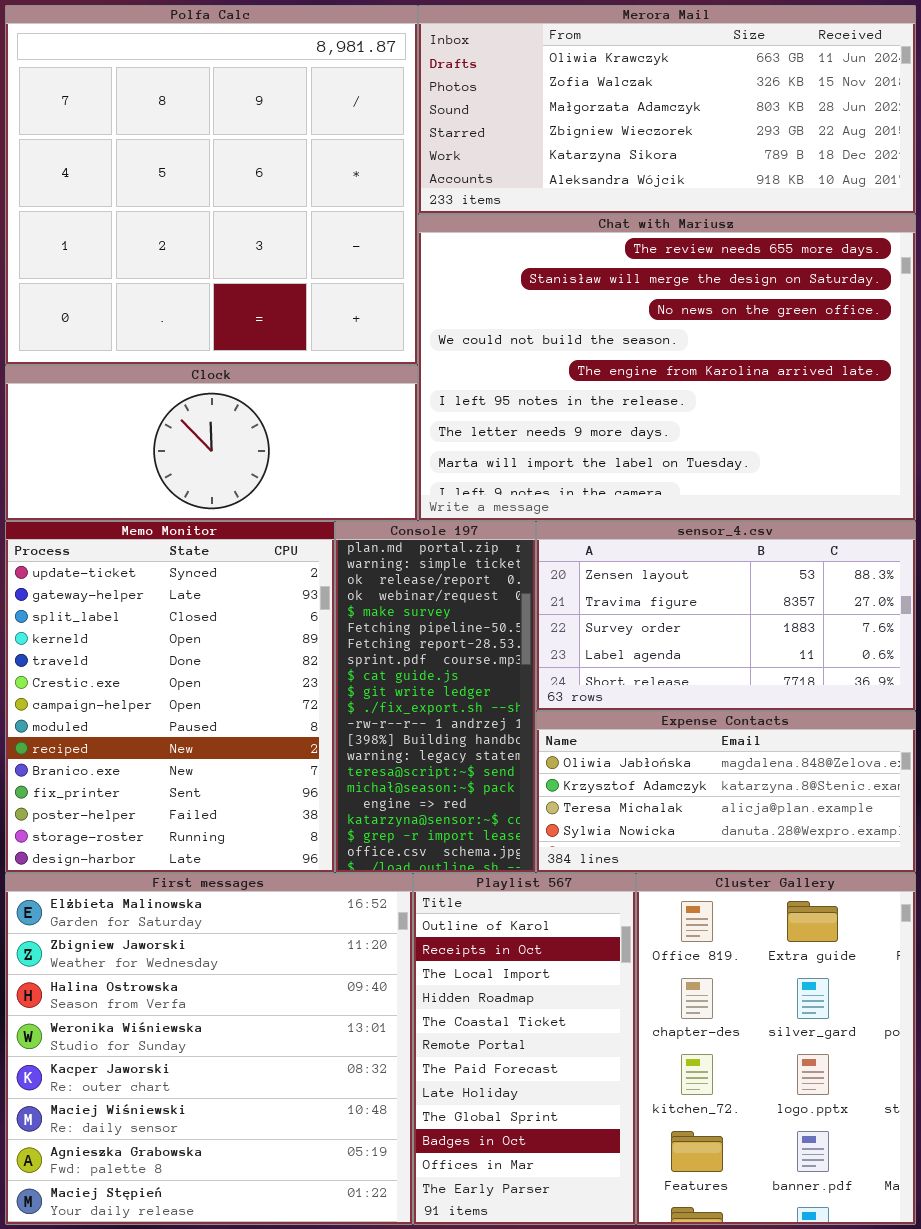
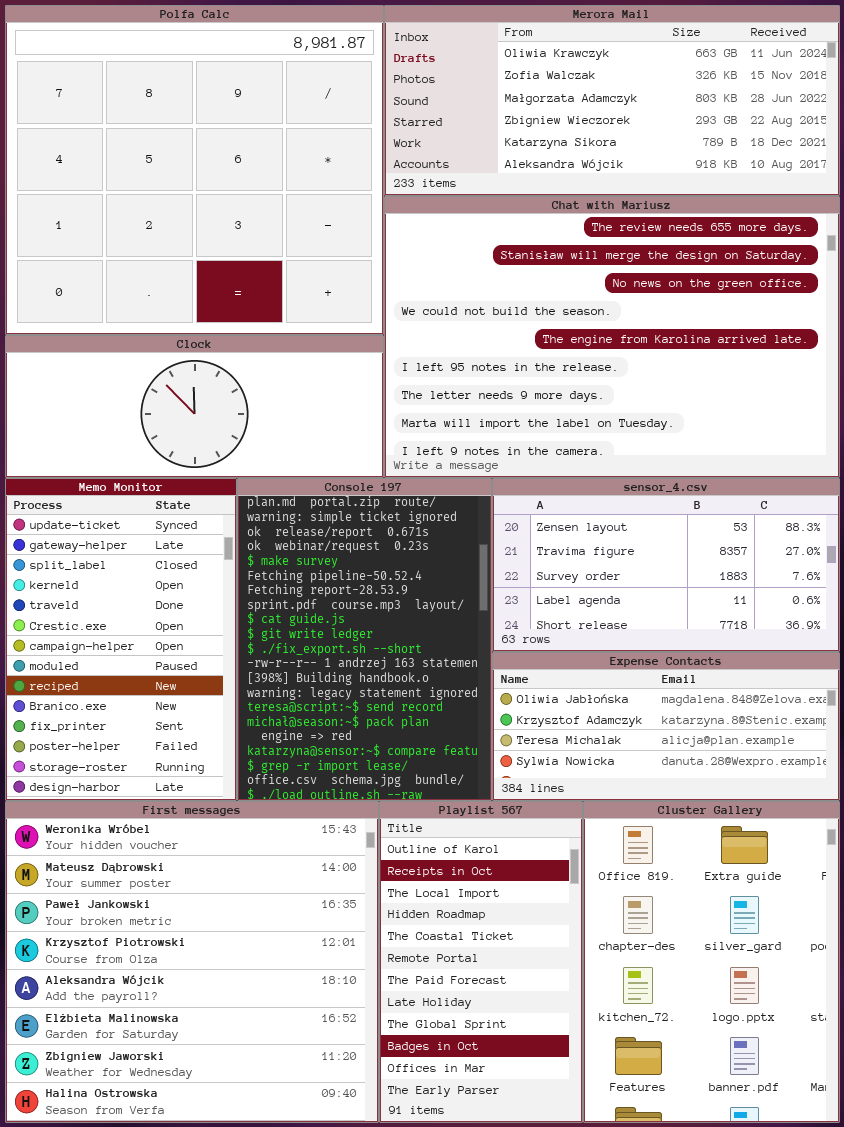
Memo Monitor: [5,521,335,873] -> [5,478,237,801], resized
Console 197: [335,521,536,873] -> [237,478,492,801], resized
First messages: [5,873,413,1225] -> [5,801,379,1123], scrolled up 5 rows

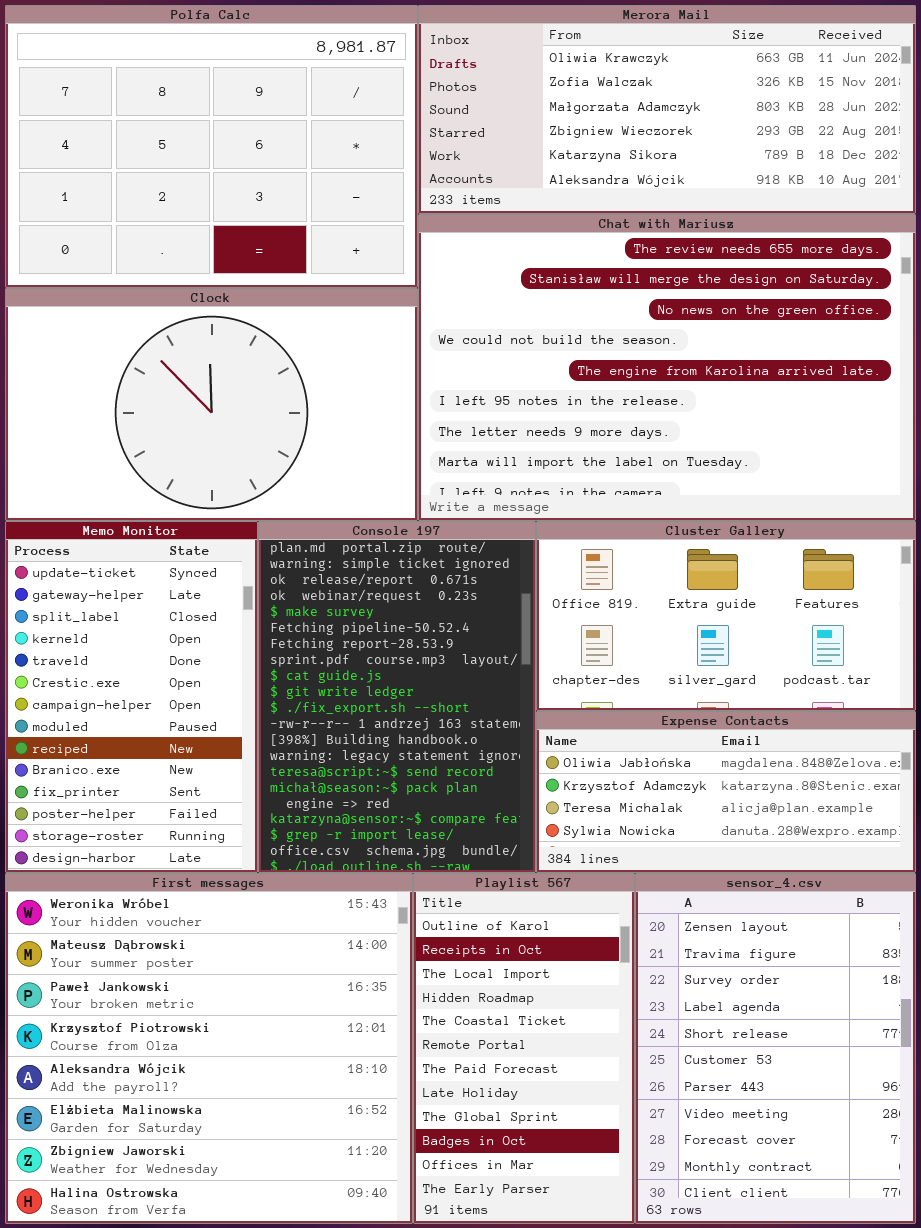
Polfa Calc: [5,5,384,335] -> [5,5,418,288], resized
Clock: [5,335,384,478] -> [5,288,418,521], resized
sensor_4.csv: [492,478,840,652] -> [635,873,916,1224], moved, resized
Cluster Gallery: [583,801,840,1123] -> [536,521,916,711], moved, resized

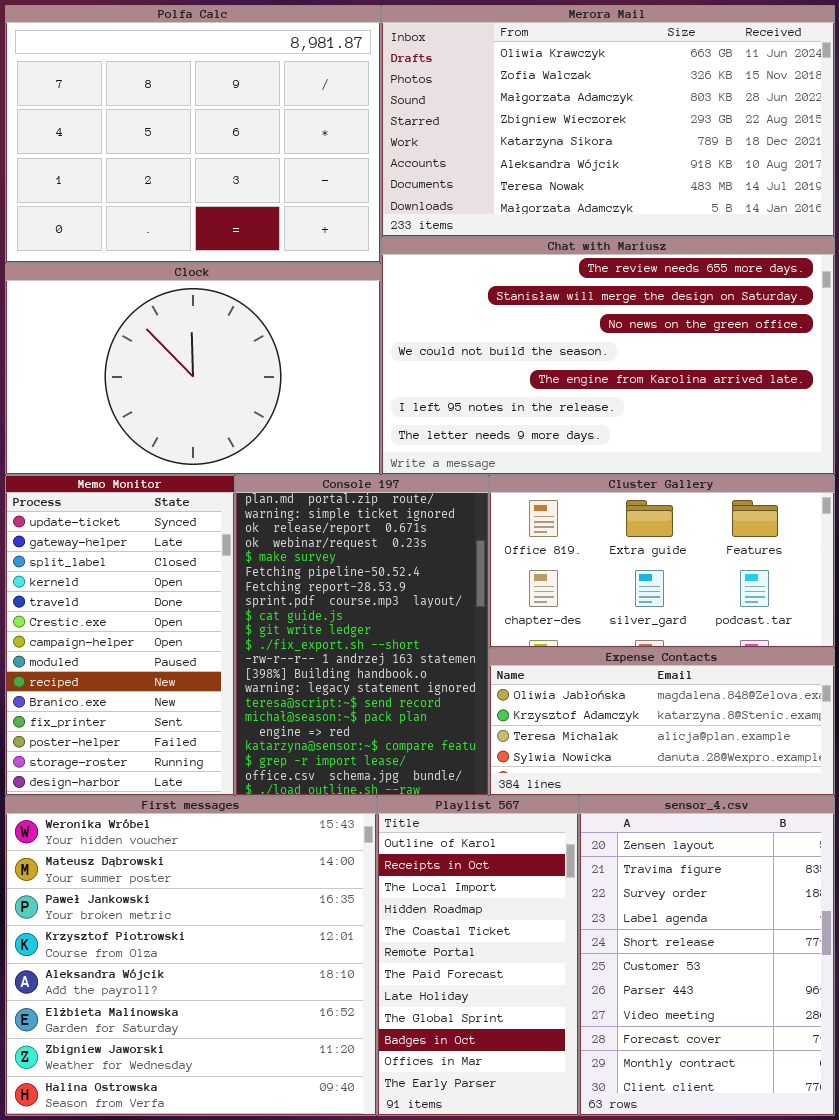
Merora Mail: [418,5,916,214] -> [381,5,835,237], resized
Chat with Mariusz: [418,214,916,521] -> [381,237,835,475], resized

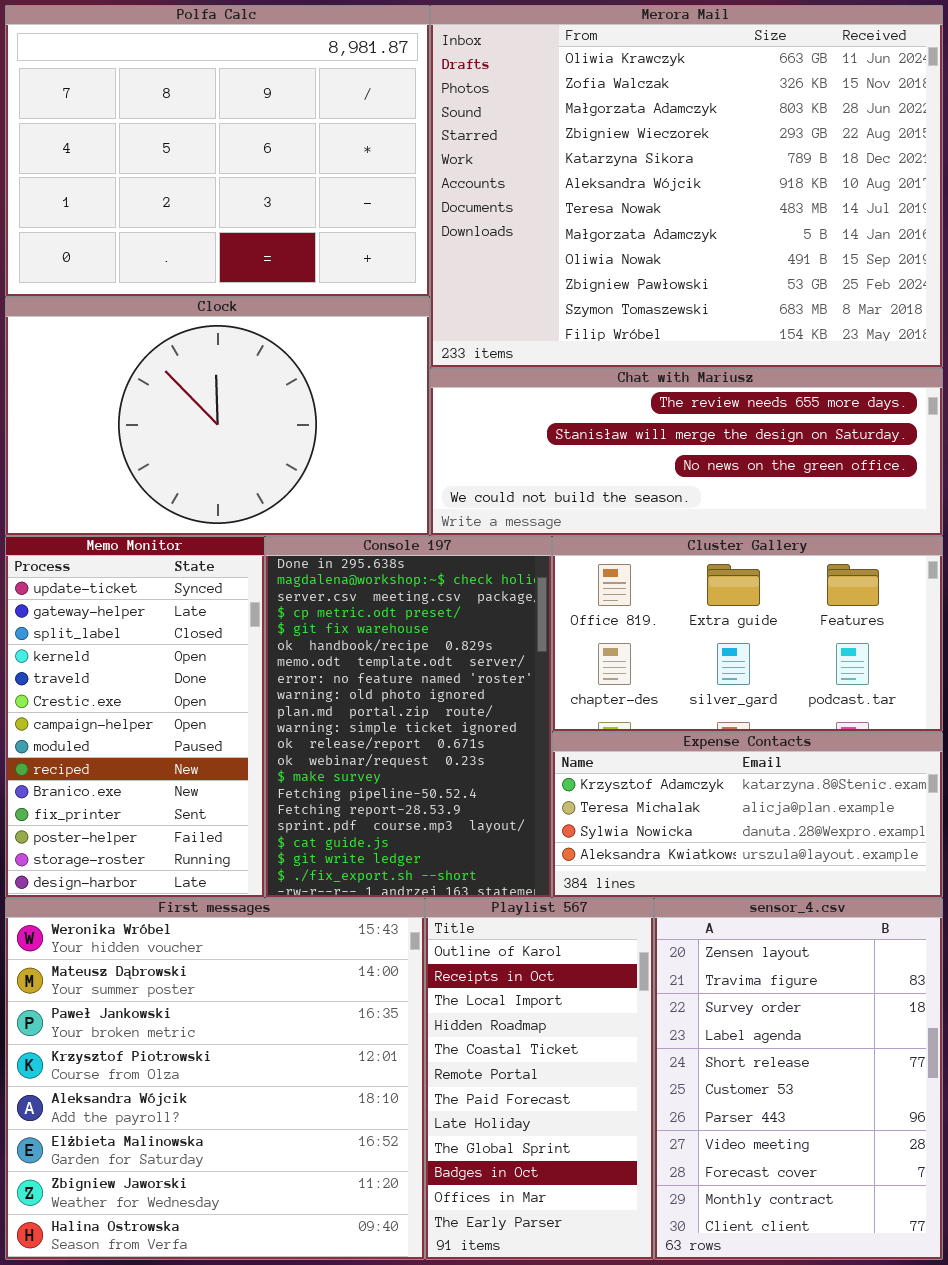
Merora Mail: [381,5,835,237] -> [430,5,943,368], resized
Chat with Mariusz: [381,237,835,475] -> [430,368,943,536], resized
Console 197: [235,475,489,796] -> [265,536,552,898], scrolled up 9 rows
Expense Contacts: [489,648,835,796] -> [552,732,943,898], scrolled down 1 row

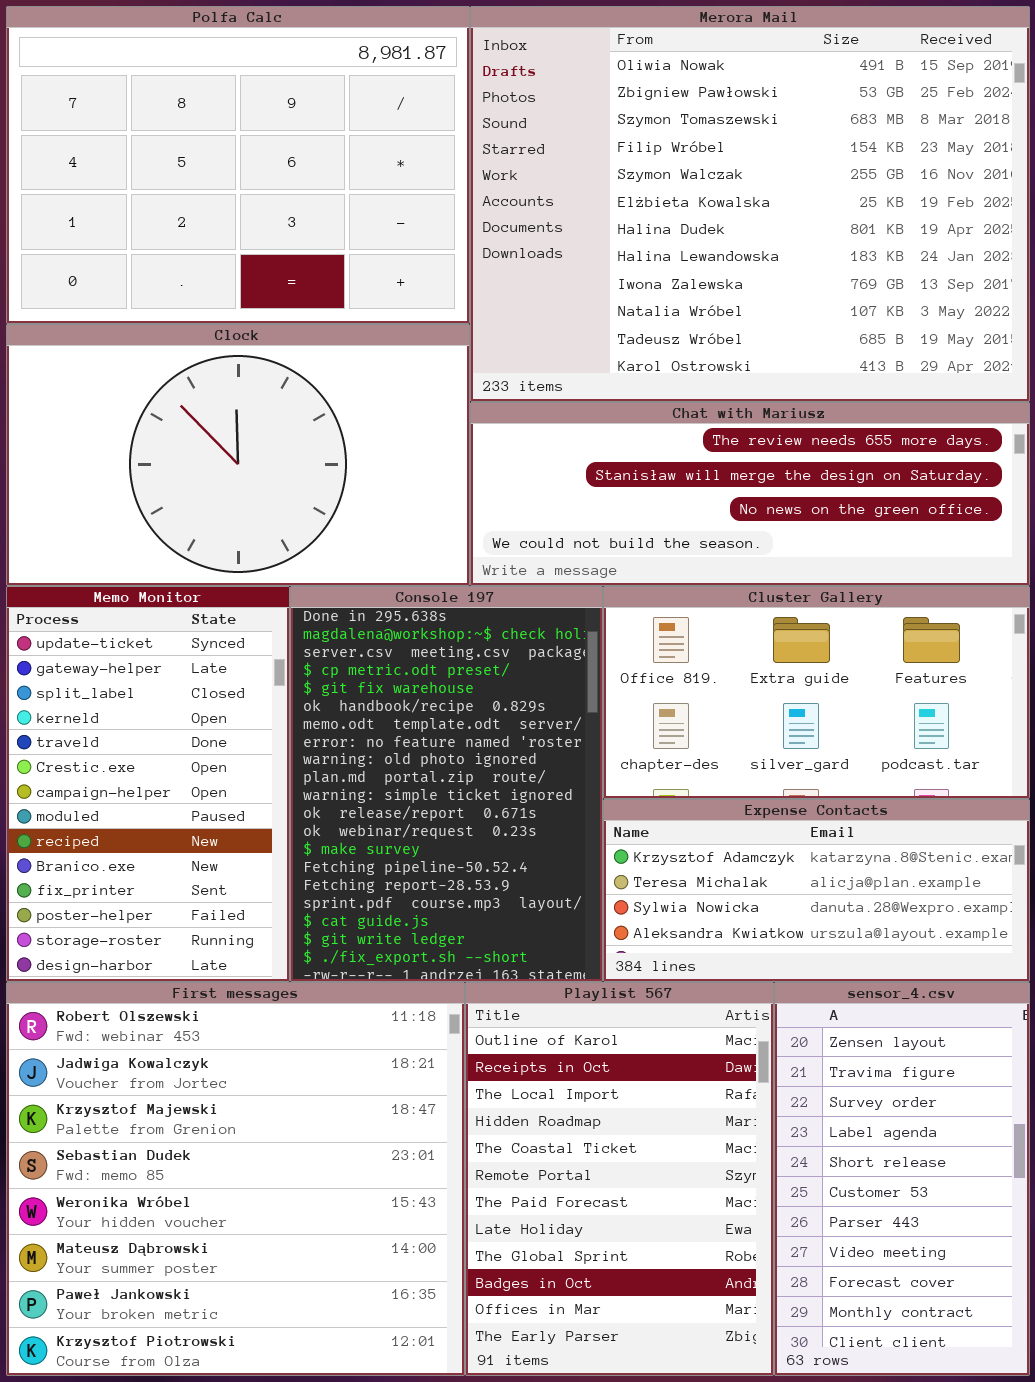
Merora Mail: [430,5,943,368] -> [470,6,1030,402], scrolled down 8 rows
First messages: [5,898,425,1260] -> [6,982,465,1376], scrolled up 4 rows
Playlist 567: [425,898,654,1260] -> [465,982,774,1376], resized
sensor_4.csv: [654,898,943,1260] -> [774,982,1030,1376], resized

